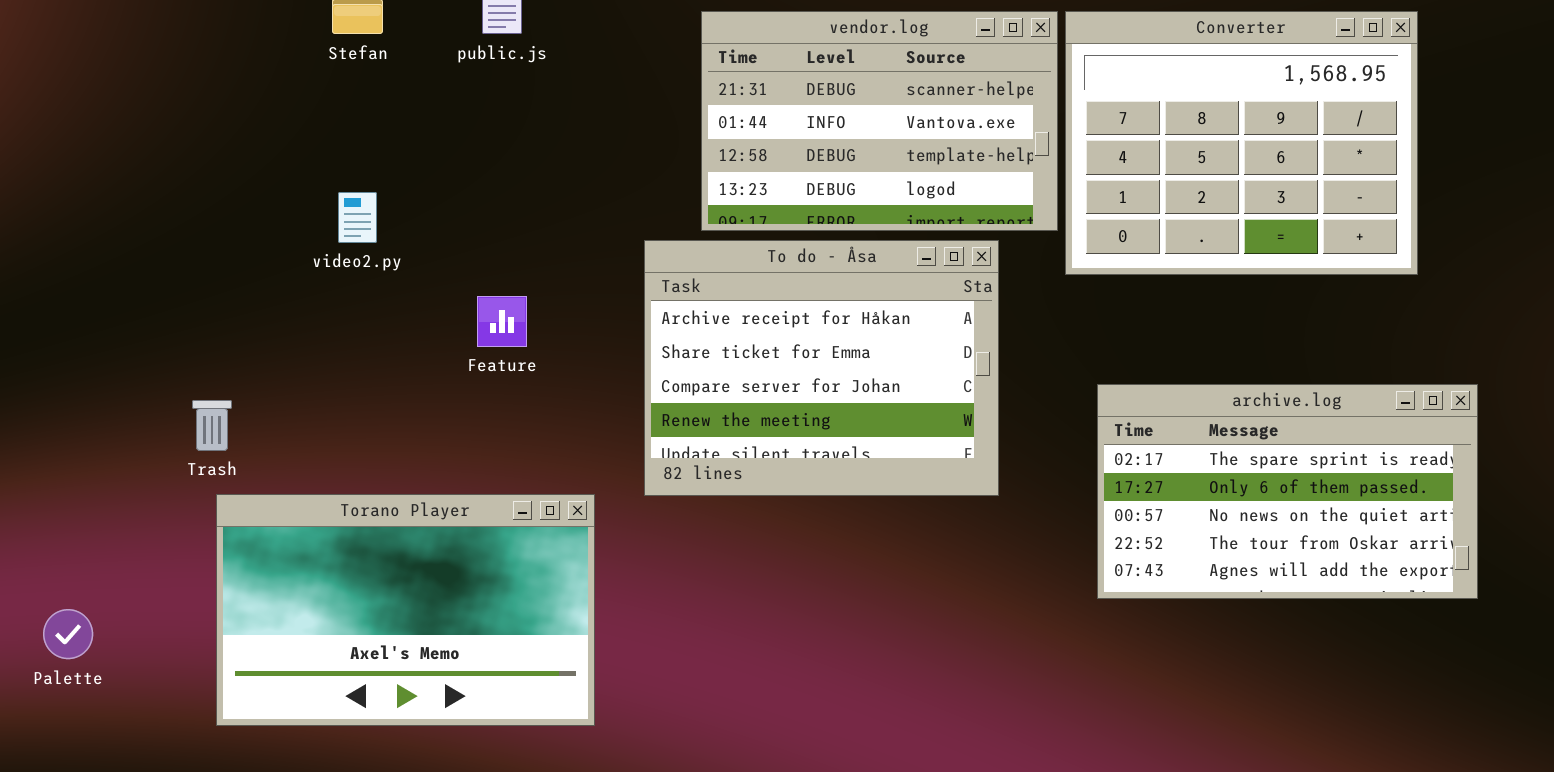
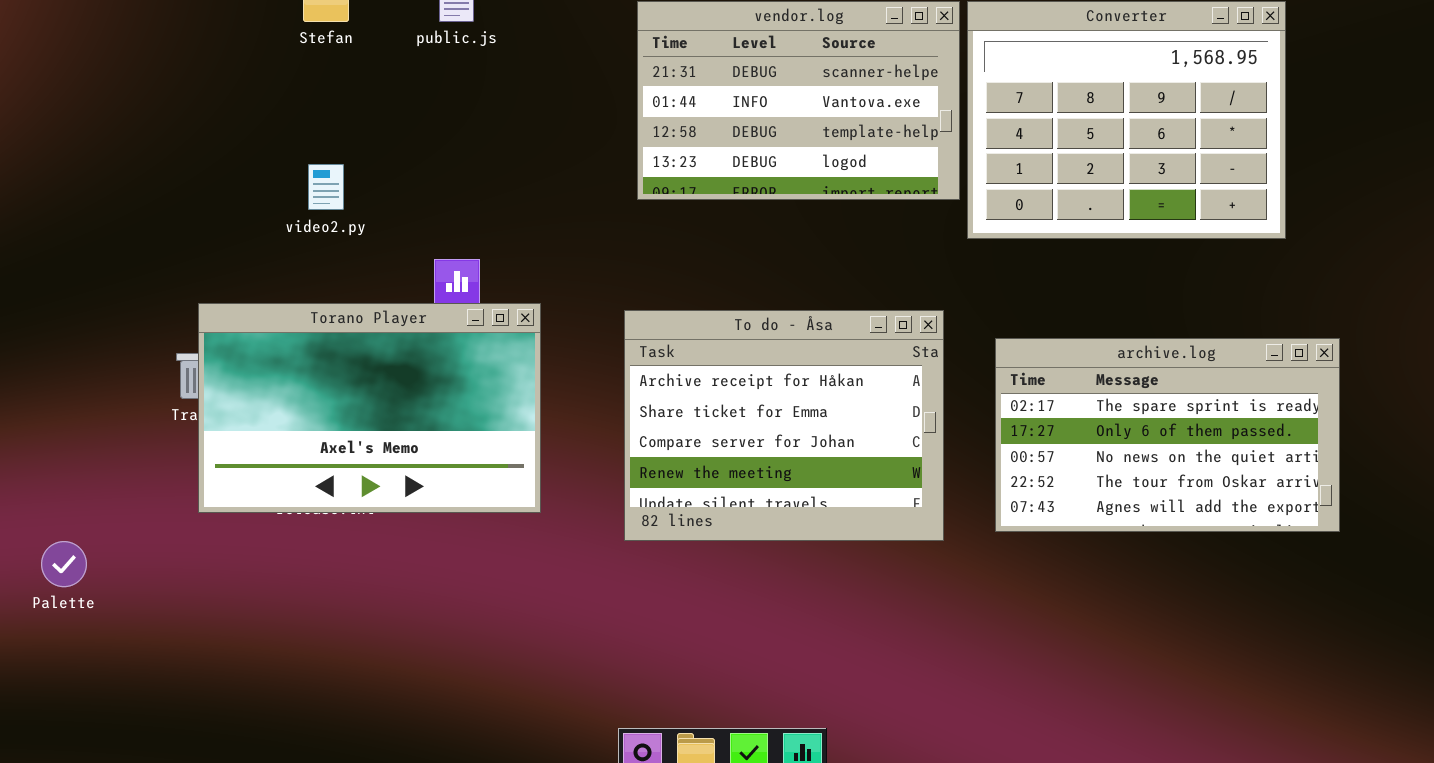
To do - Åsa: [644,240,999,496] -> [624,310,944,541], moved
Torano Player: [216,494,595,726] -> [198,303,541,513], moved

